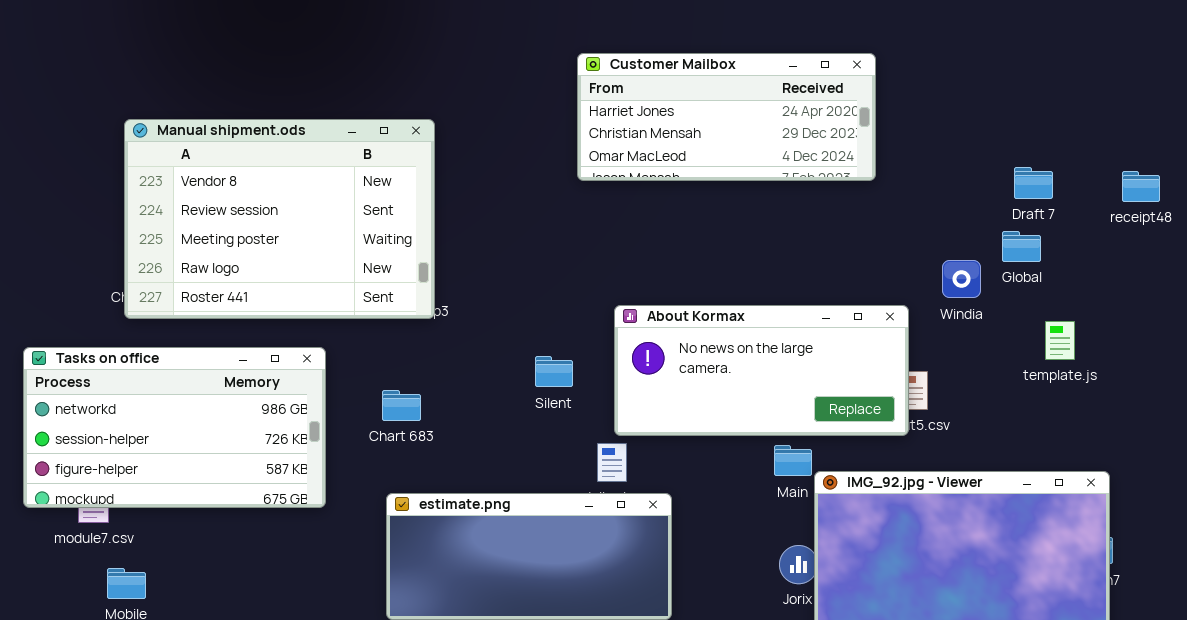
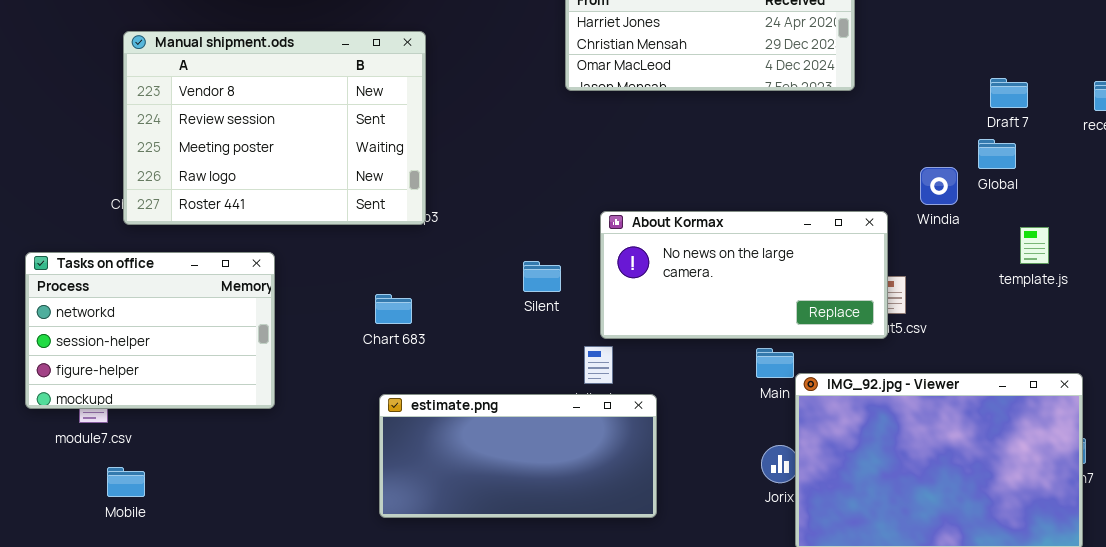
Tasks on office: [23,347,326,508] -> [25,252,275,409], resized

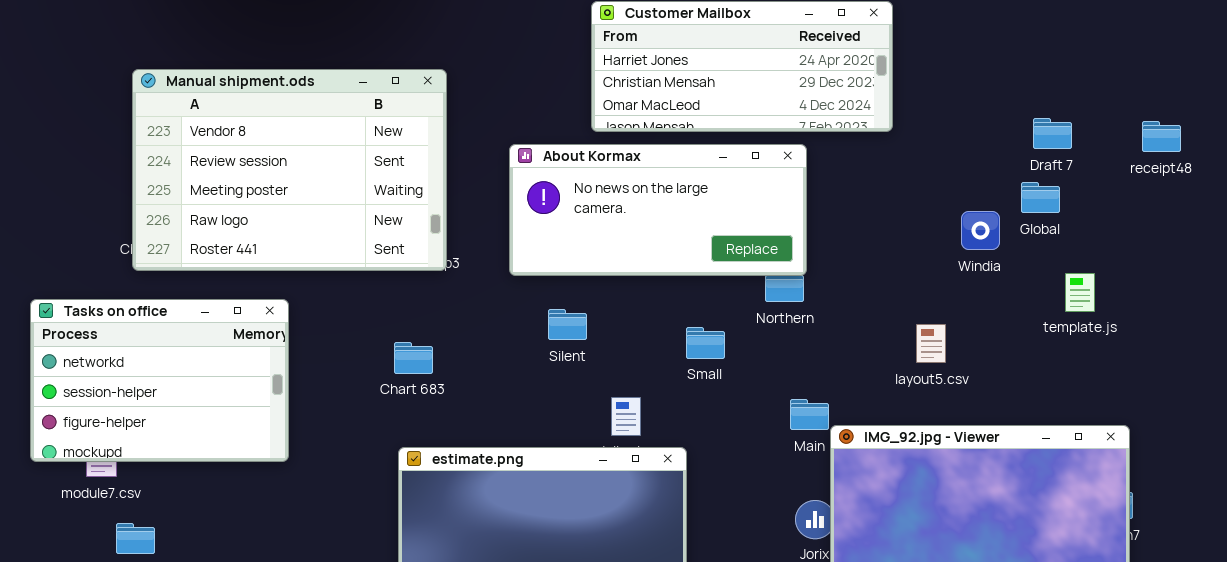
About Kormax: [600,211,888,339] -> [509,144,807,276], moved

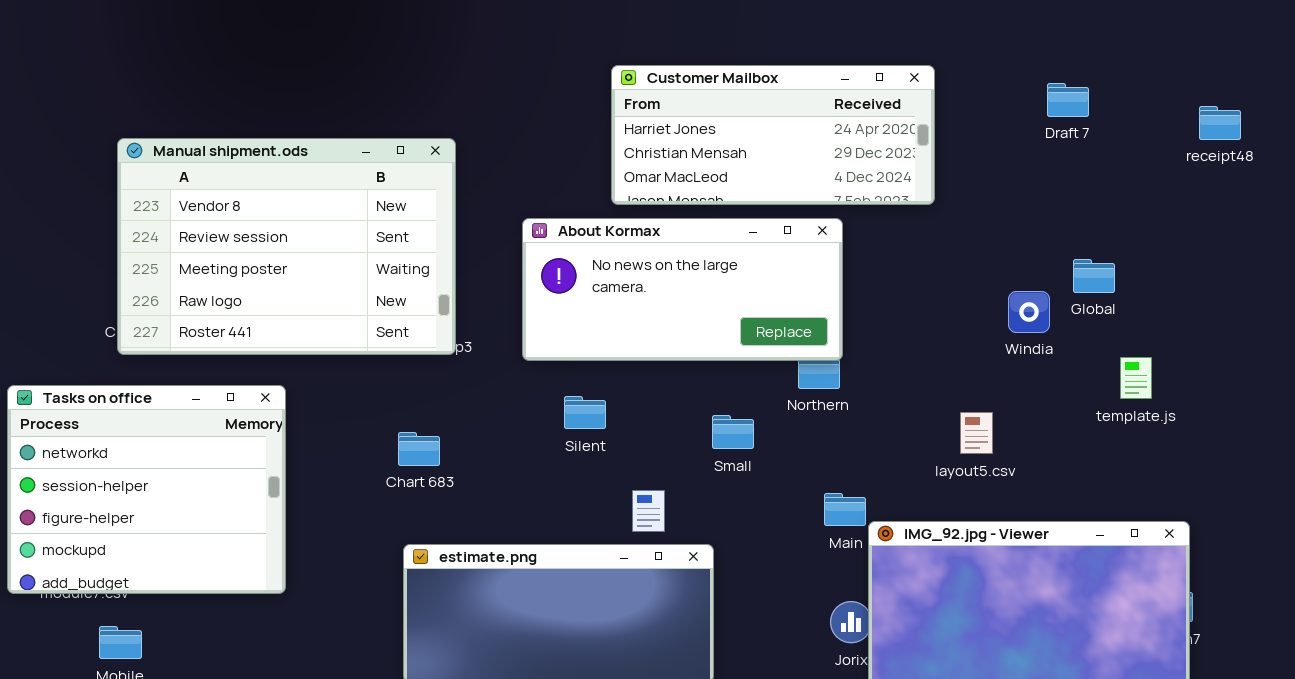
Draft 7: [1033,118,1072,149] -> [1047,83,1089,117], moved
receipt48: [1142,121,1181,152] -> [1199,106,1241,140], moved
Tasks on office: [30,299,289,462] -> [7,385,286,594], resized

